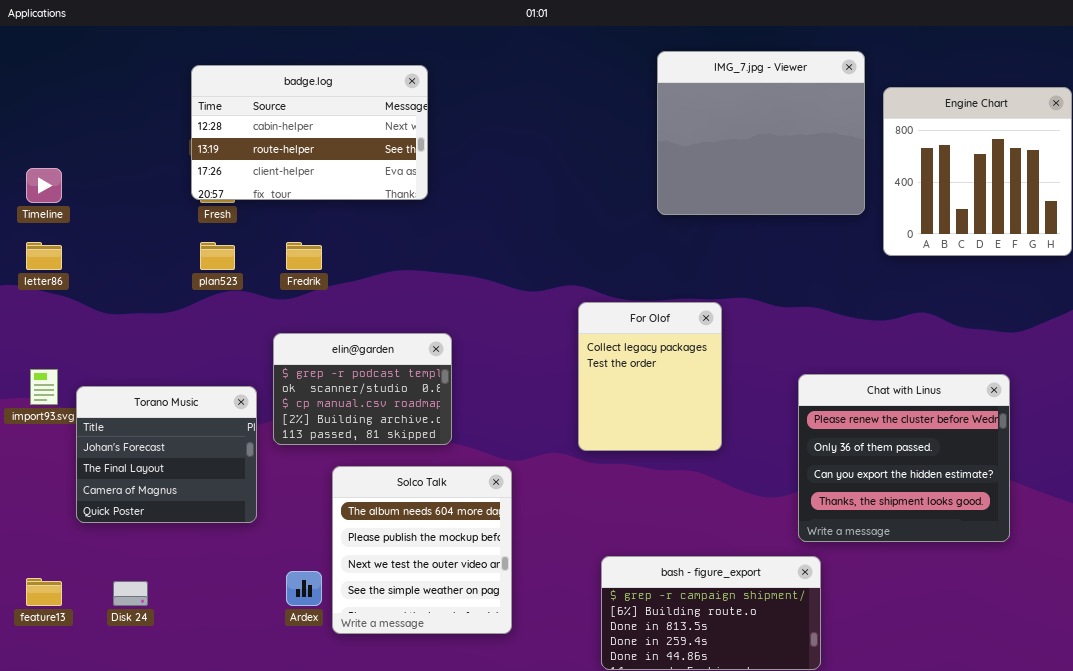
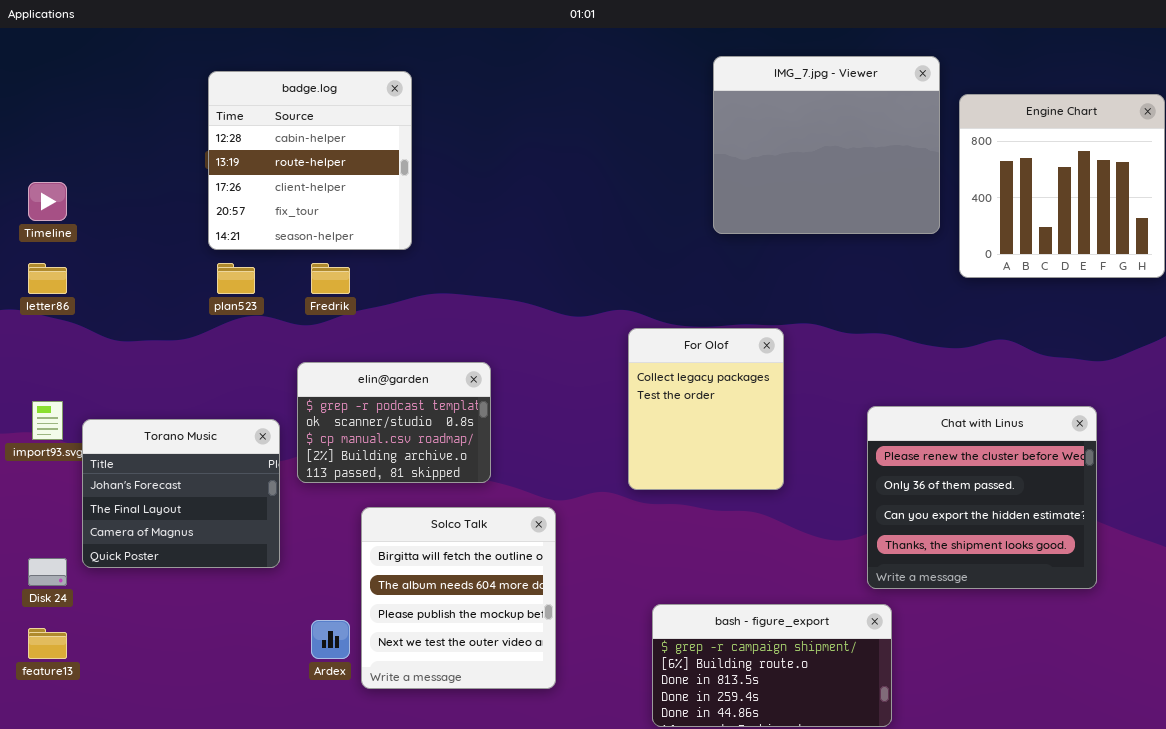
badge.log: [191,65,428,200] -> [208,71,412,250], resized
Solco Talk: [332,466,512,634] -> [361,507,556,689], scrolled up 1 row
Disk 24: [113,581,148,606] -> [28,558,67,586], moved

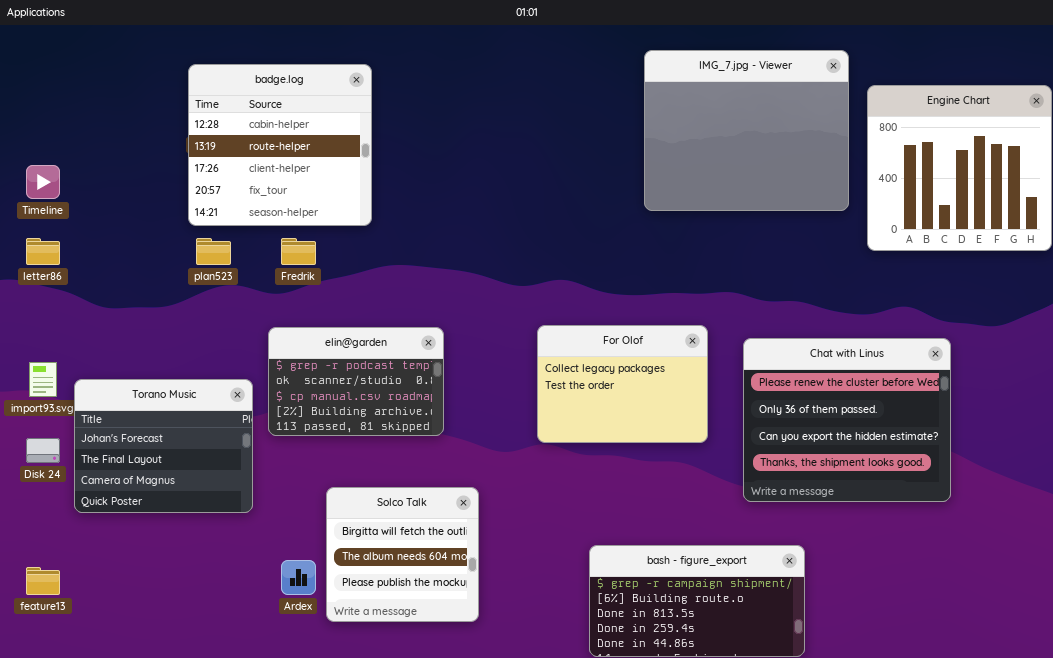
For Olof: [628,328,784,490] -> [537,325,708,443], resized
Chat with Linus: [867,406,1097,589] -> [743,338,951,502], moved
Solco Talk: [361,507,556,689] -> [326,487,479,622], resized
Disk 24: [28,558,67,586] -> [26,438,60,463], moved

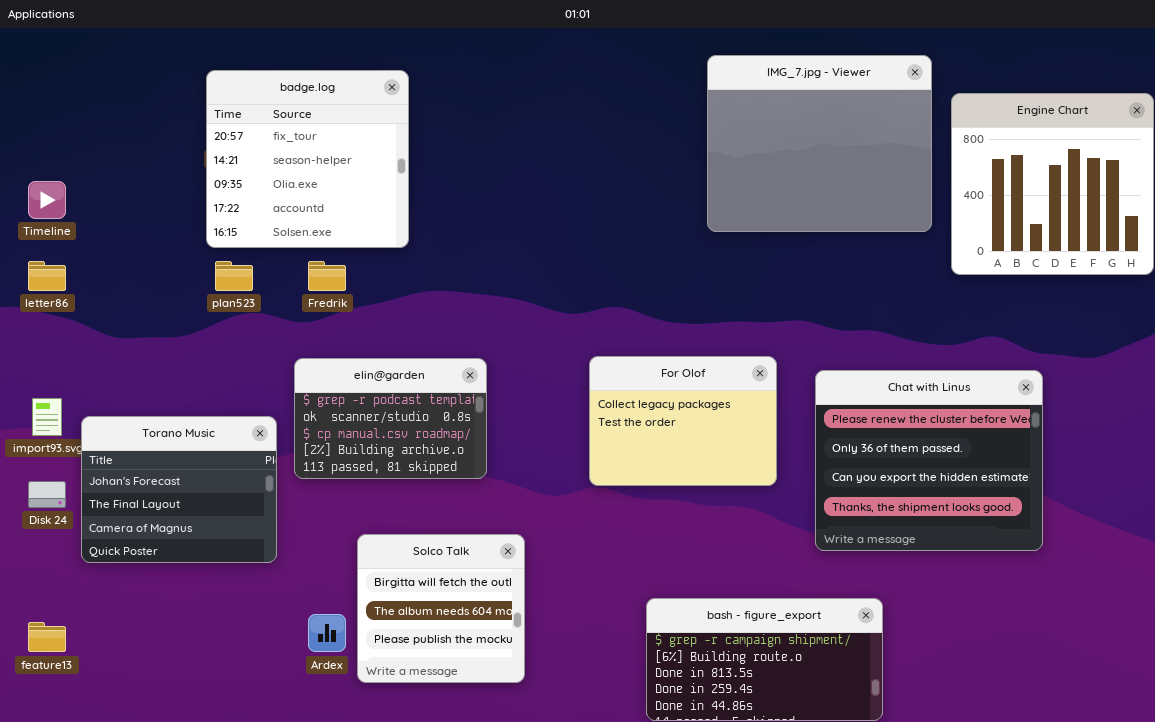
badge.log: [188,64,372,226] -> [206,70,409,248], scrolled down 3 rows

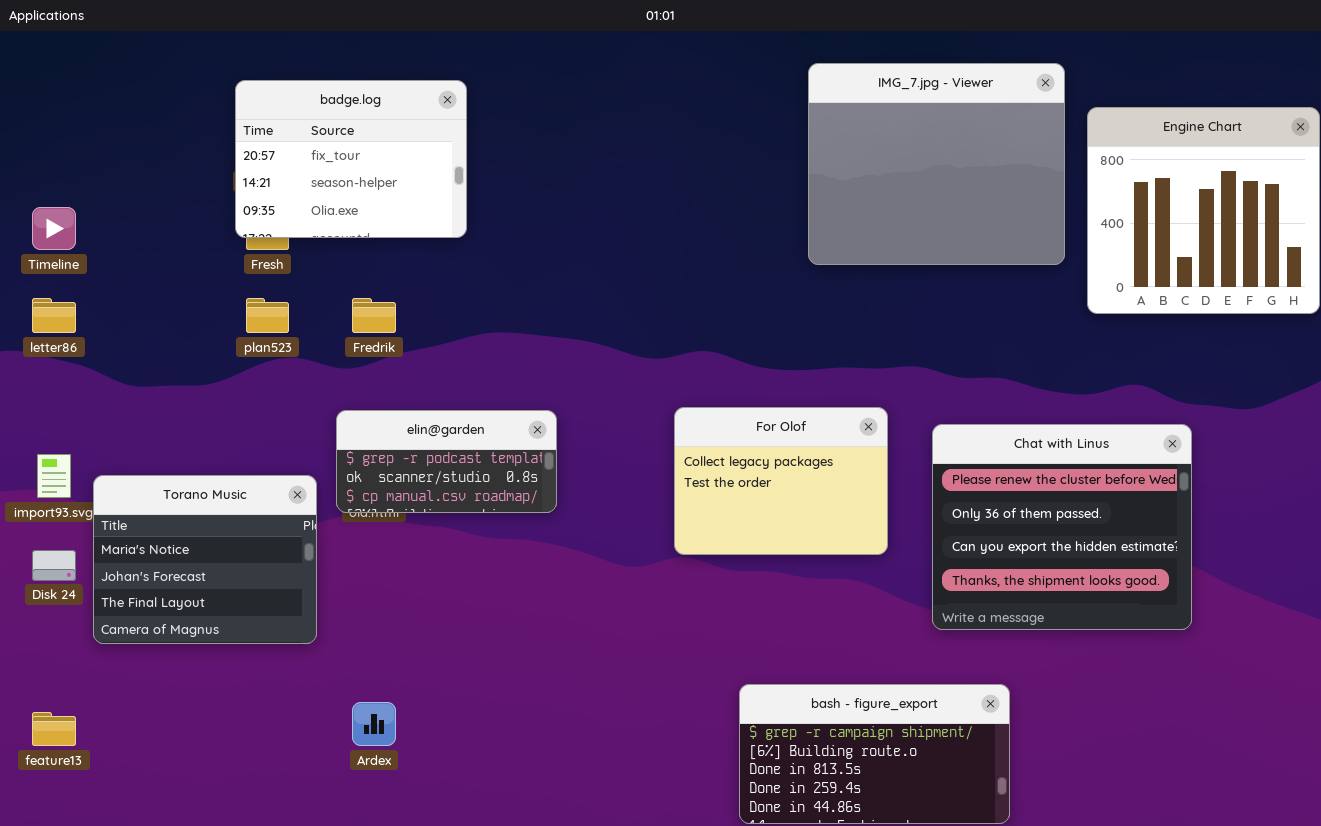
badge.log: [206,70,409,248] -> [235,80,467,238], resized
elin@garden: [294,358,487,479] -> [336,410,557,513], resized
Torano Music: [81,416,277,563] -> [93,475,317,644], scrolled up 1 row
Solco Talk: [357,534,525,683] -> none, closed

